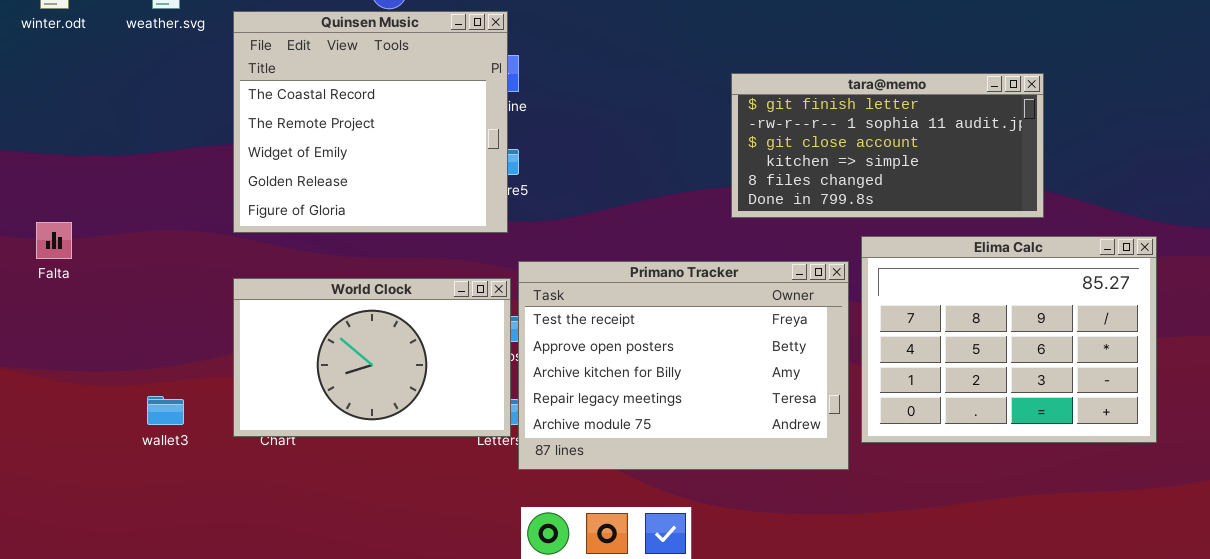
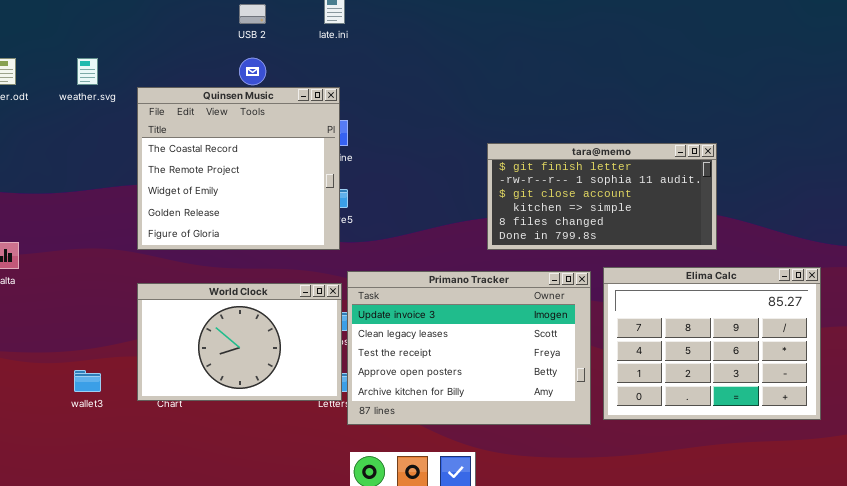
tara@memo: [731,73,1044,218] -> [487,143,717,250], moved
Elima Calc: [861,236,1157,443] -> [603,267,821,420], moved
Primano Tracker: [518,261,849,470] -> [347,271,591,425], scrolled up 2 rows

